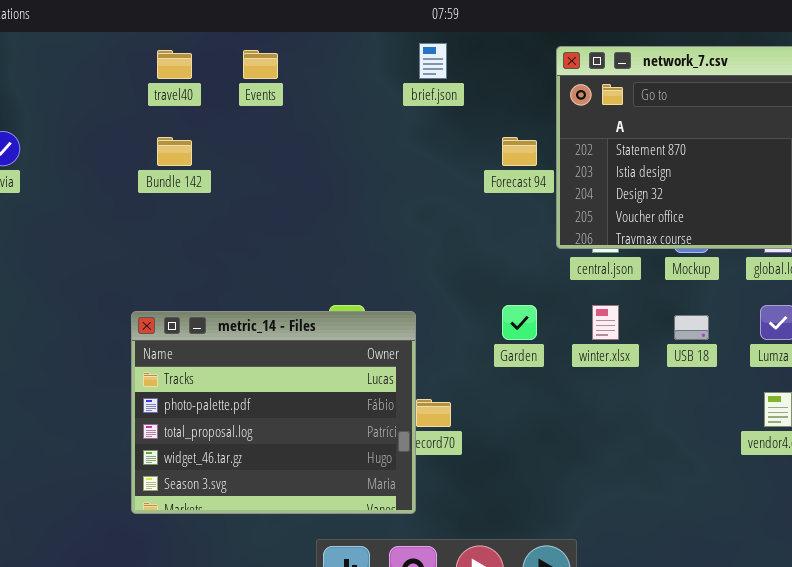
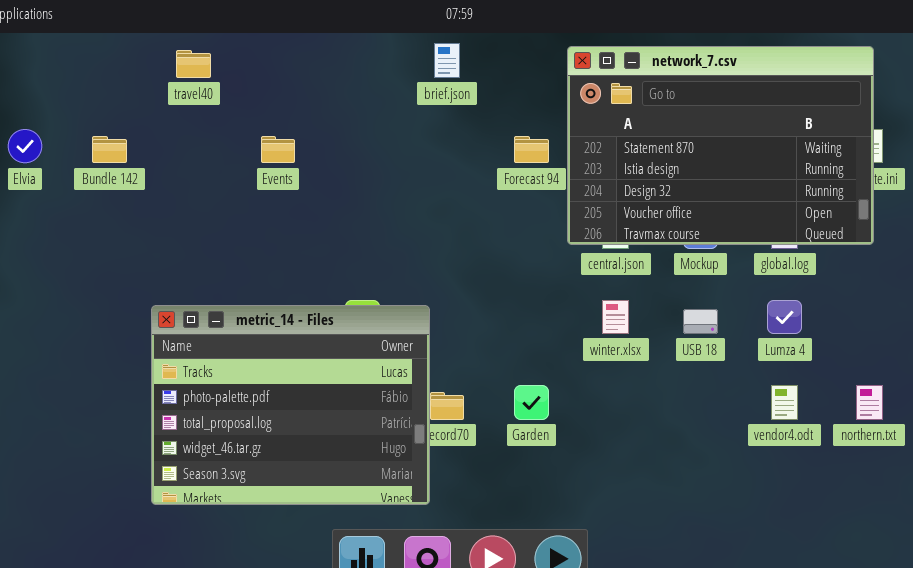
Events: [243,50,278,79] -> [261,136,295,163], moved
Bundle 142: [157,137,192,166] -> [92,136,127,163], moved
Garden: [502,305,537,340] -> [514,385,549,420], moved

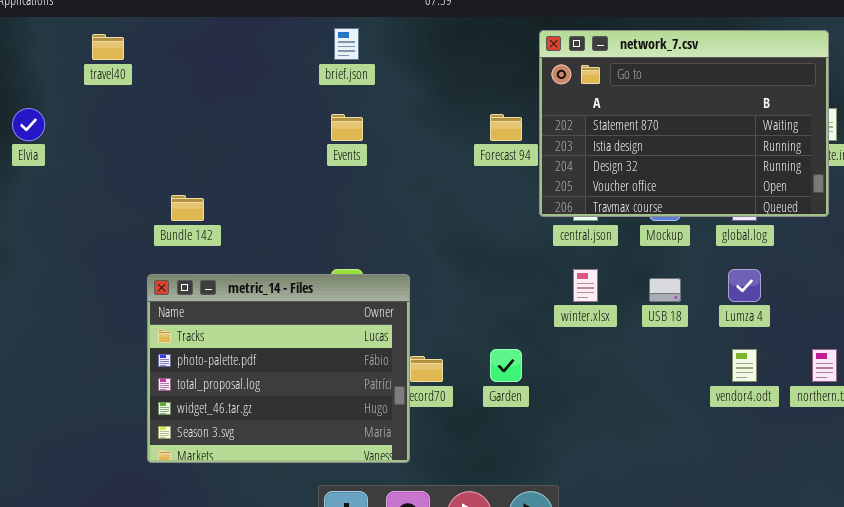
brief.json: [434,43,460,78] -> [334,28,359,60], moved
travel40: [176,50,211,78] -> [92,34,124,60], moved
Bundle 142: [92,136,127,163] -> [171,195,204,221], moved
Events: [261,136,295,163] -> [331,114,363,141], moved

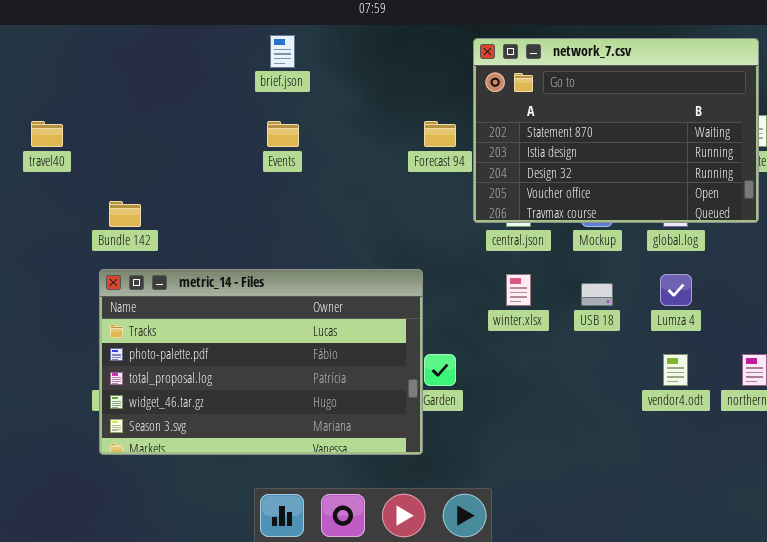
travel40: [92,34,124,60] -> [31,121,63,147], moved
metric_14 - Files: [147,274,410,463] -> [99,269,423,455], moved, resized

